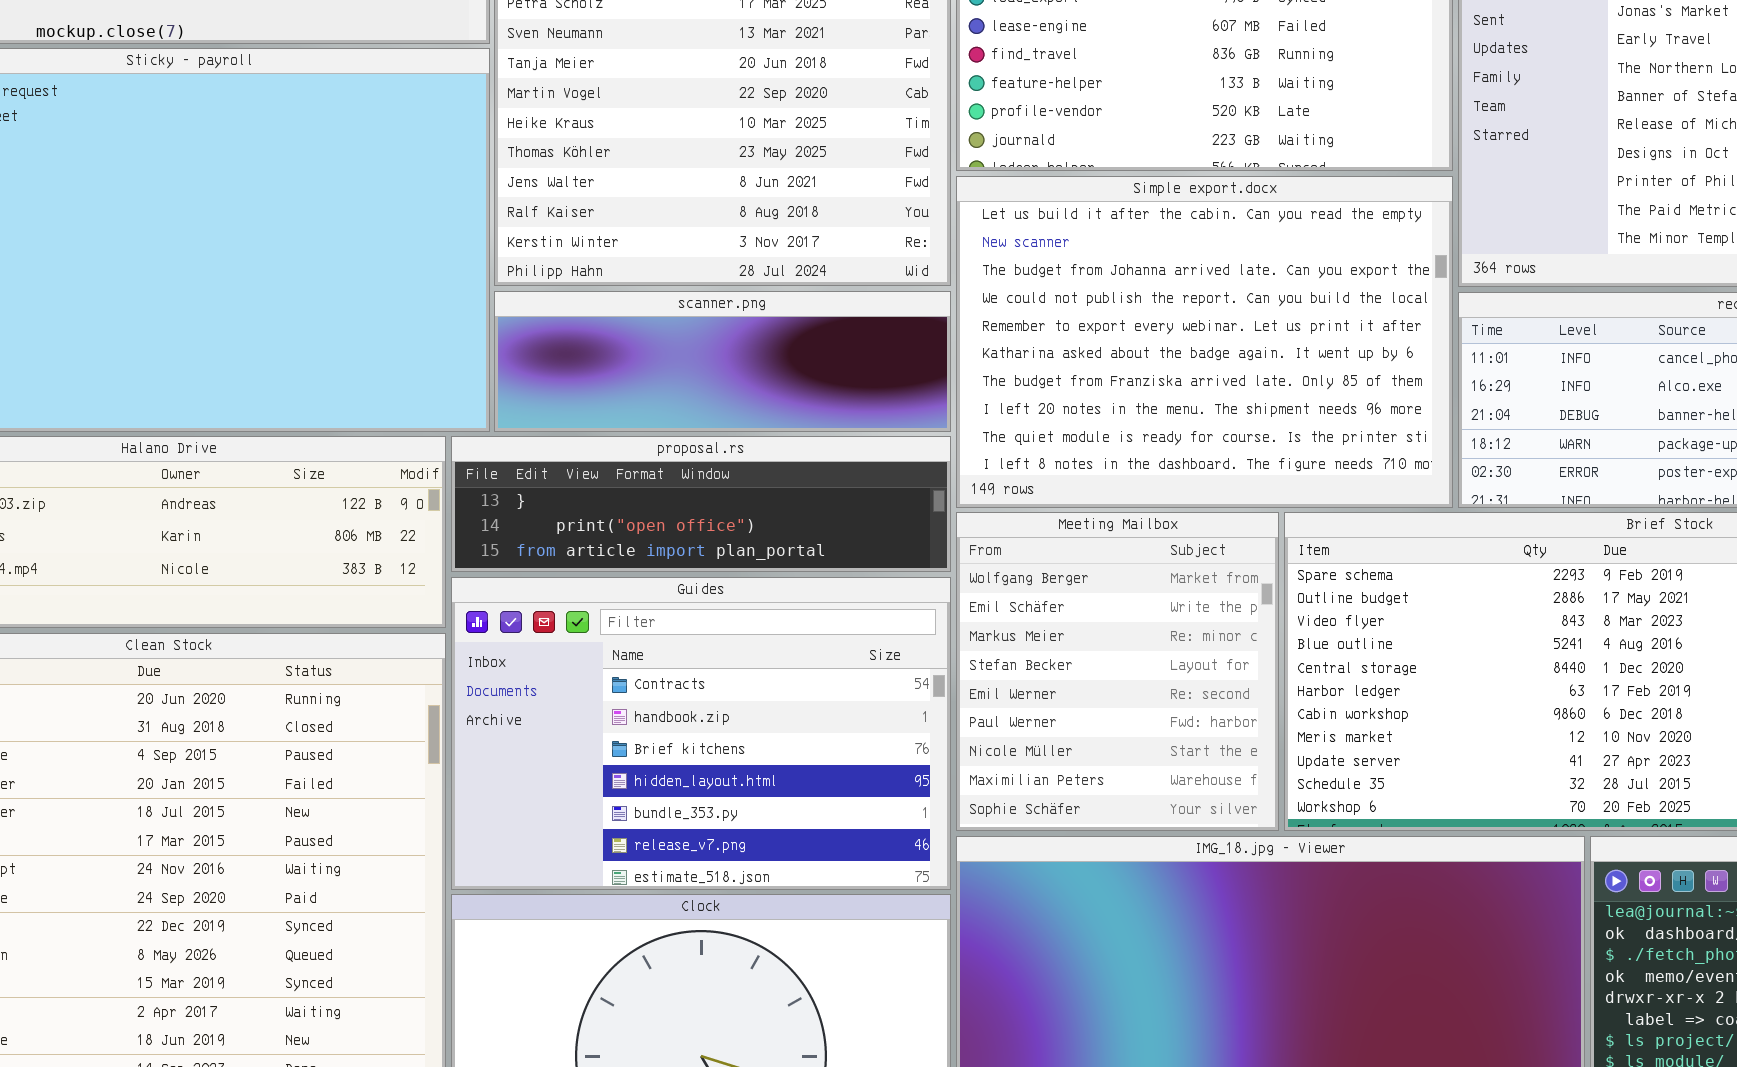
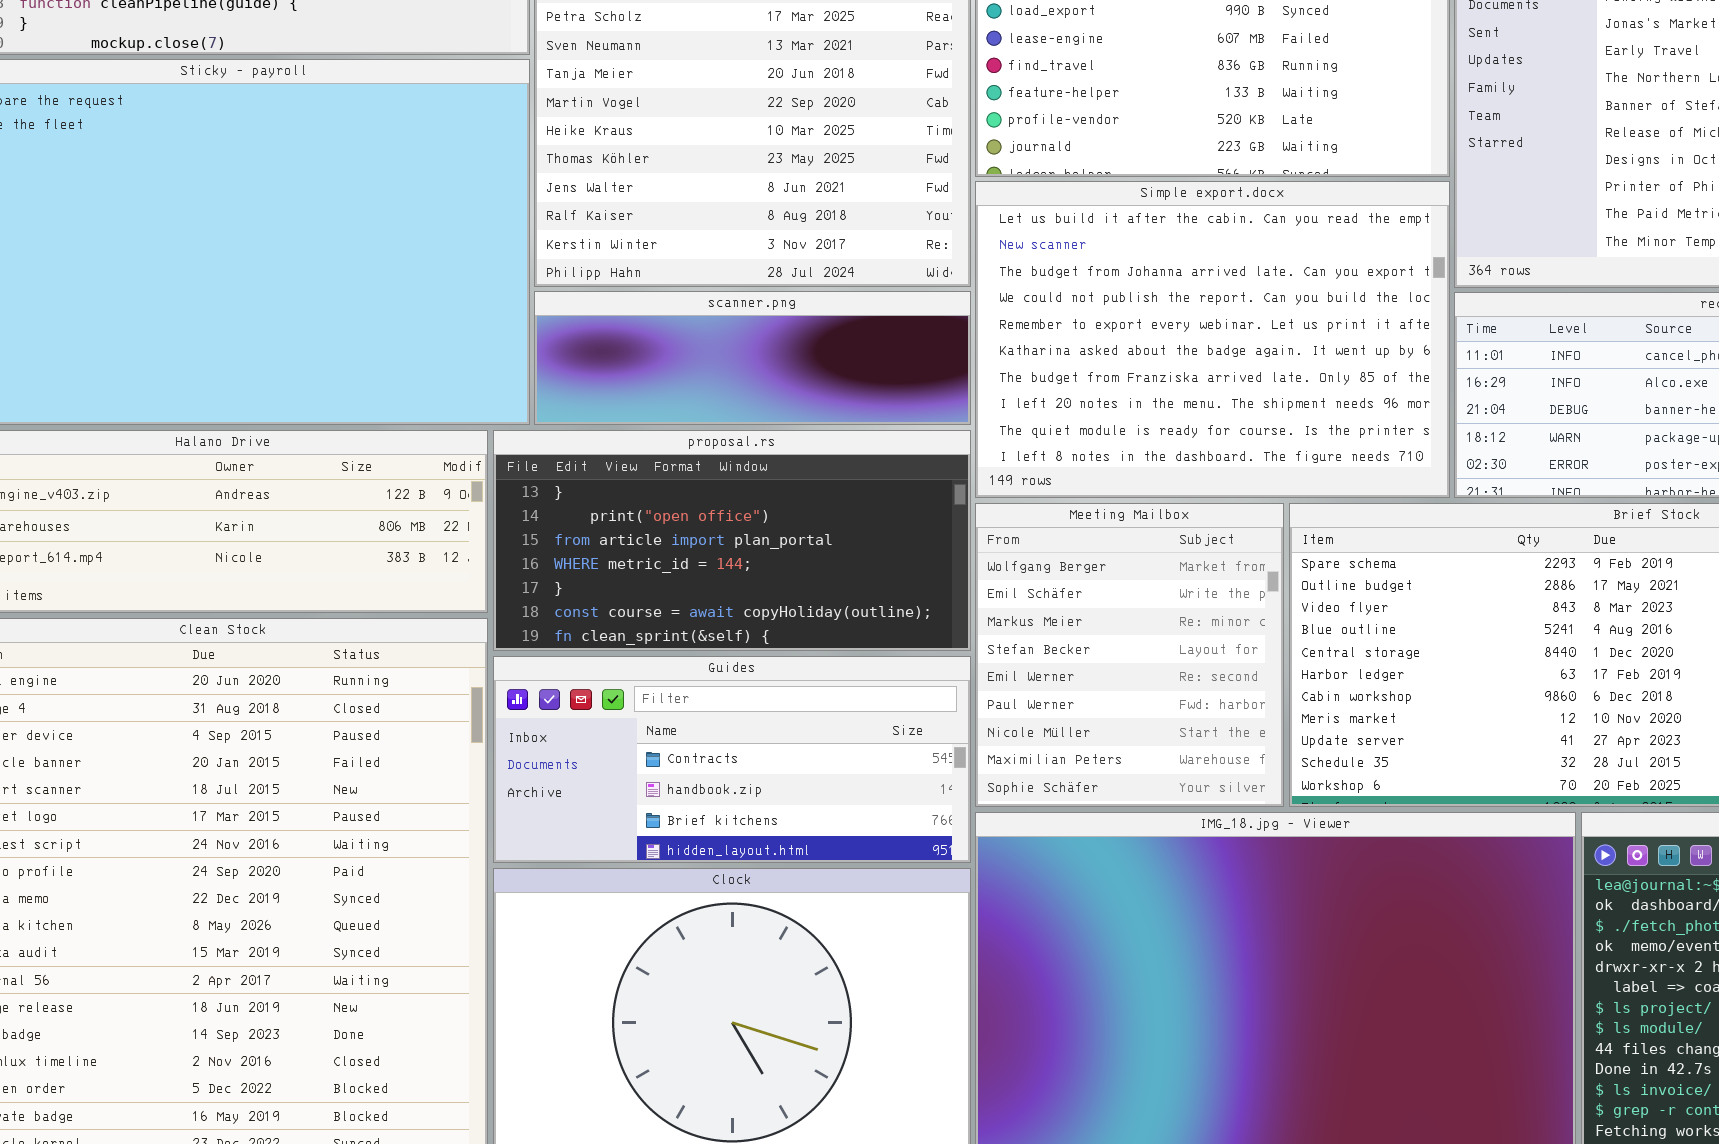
proposal.rs: [451,436,951,572] -> [493,430,971,651], resized
Guides: [451,577,951,890] -> [493,656,971,863], resized

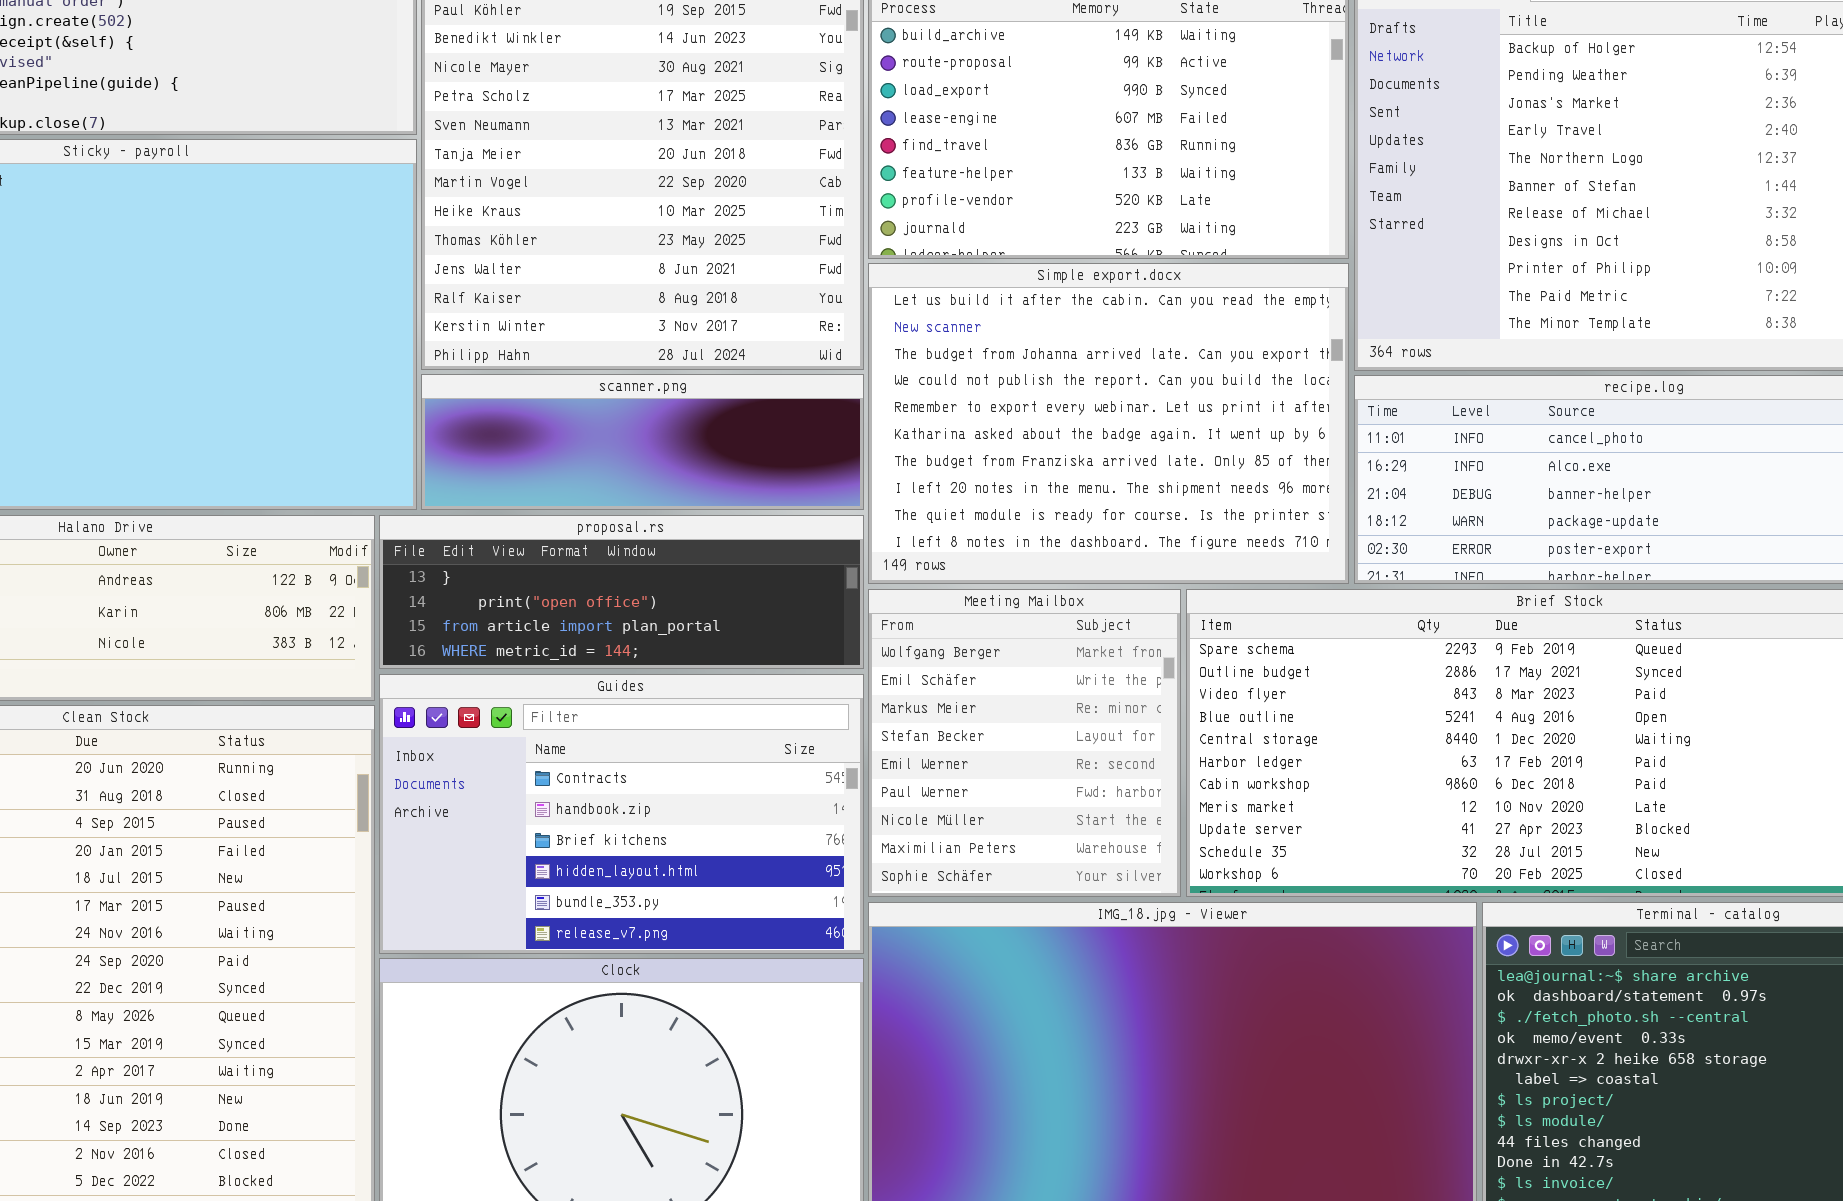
proposal.rs: [493,430,971,651] -> [379,515,864,669], resized
Guides: [493,656,971,863] -> [379,674,864,954], resized

